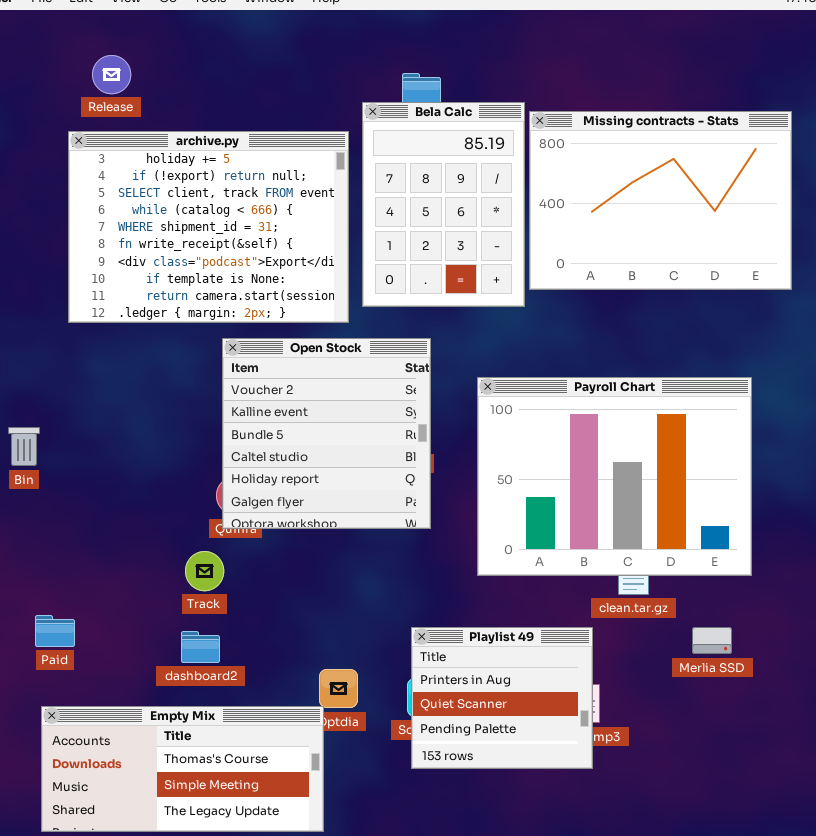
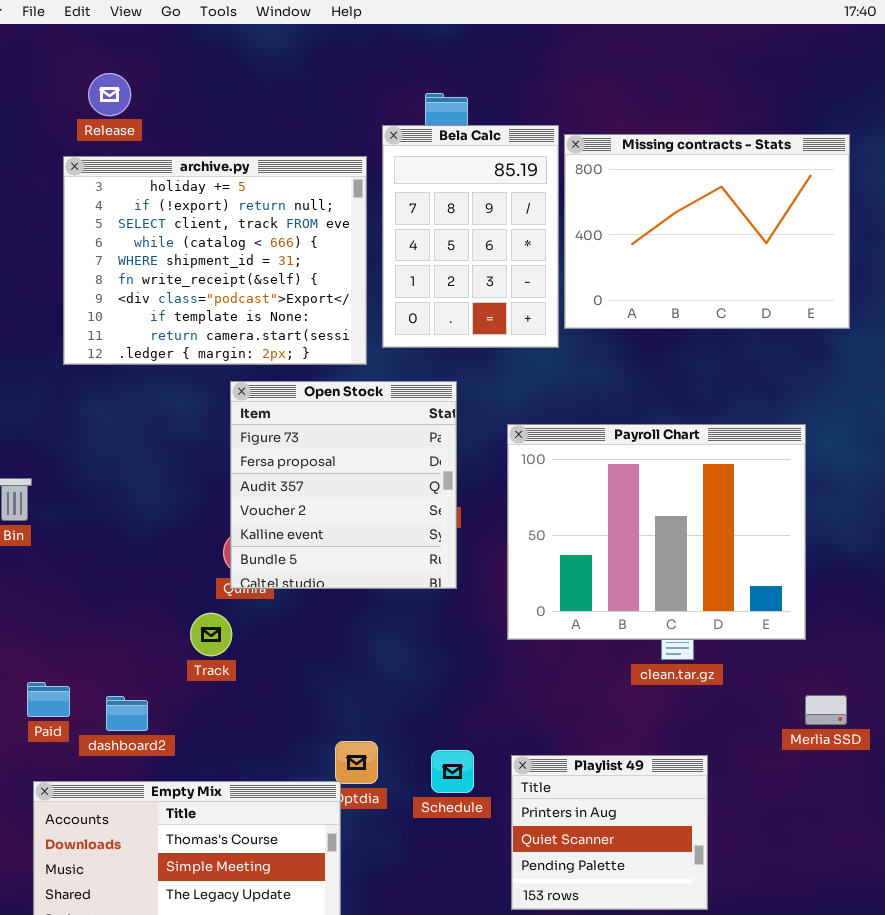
Open Stock: [222,338,431,529] -> [230,381,457,589], scrolled up 3 rows
Playlist 49: [411,627,593,769] -> [511,755,708,910], moved
Merlia SSD: [692,627,732,654] -> [805,695,847,725], moved
dashboard2: [181,631,220,663] -> [106,696,148,731], moved

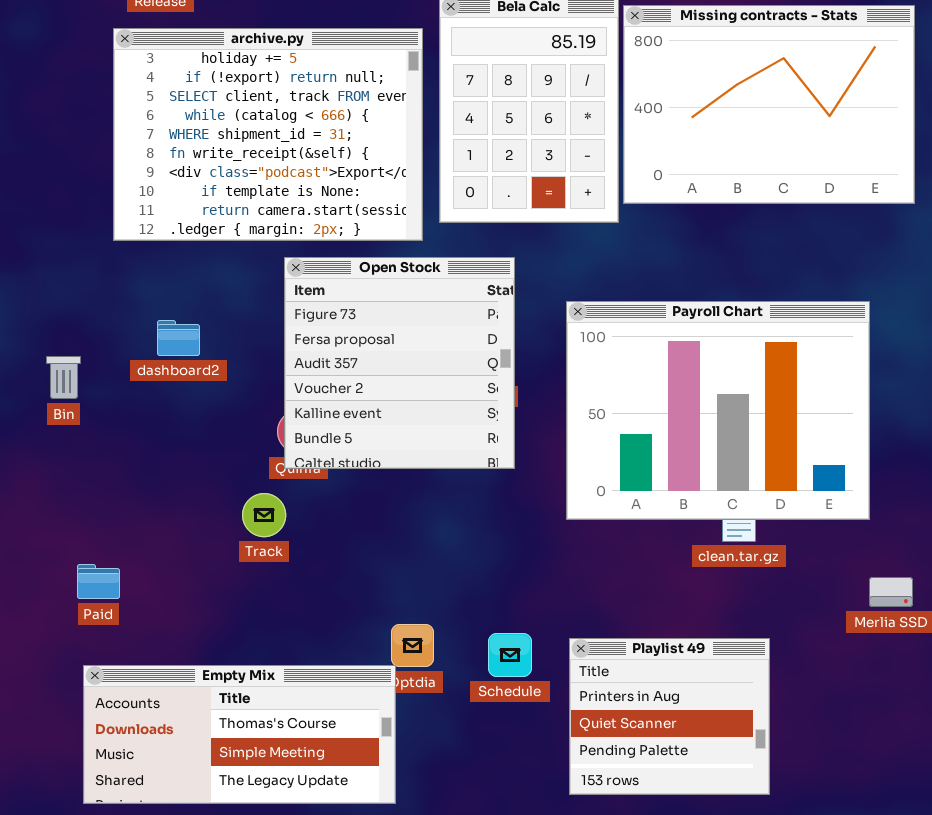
dashboard2: [106,696,148,731] -> [157,320,200,356], moved

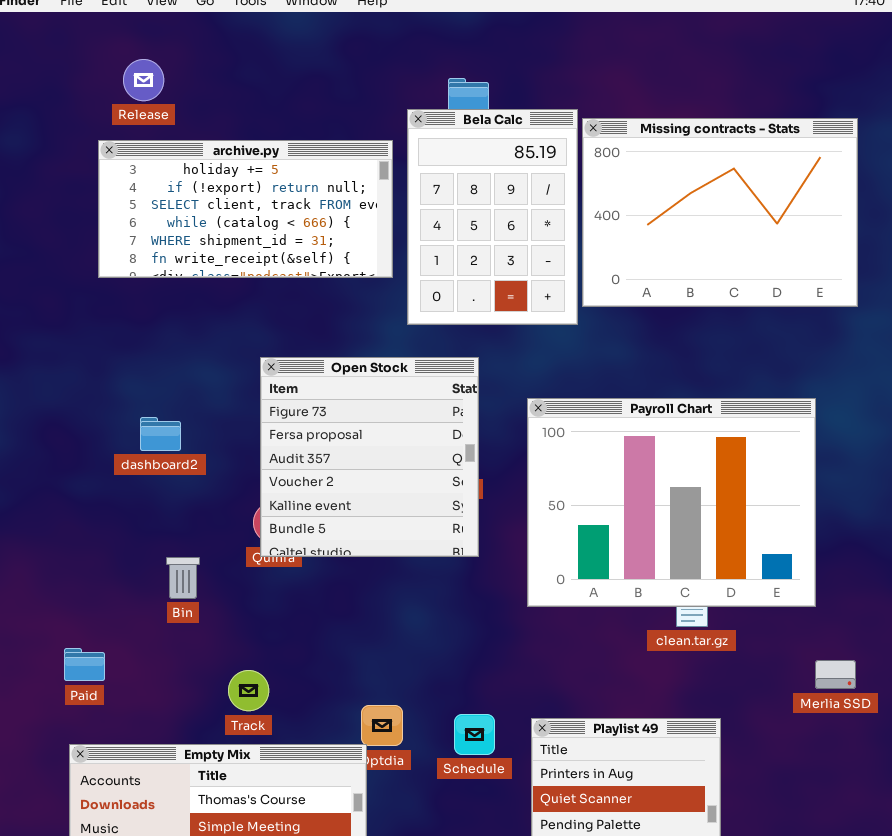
archive.py: [113,28,423,241] -> [98,140,393,278], resized
Bin: [46,356,81,399] -> [166,557,200,599], moved
Track: [242,493,286,537] -> [228,670,269,711], moved

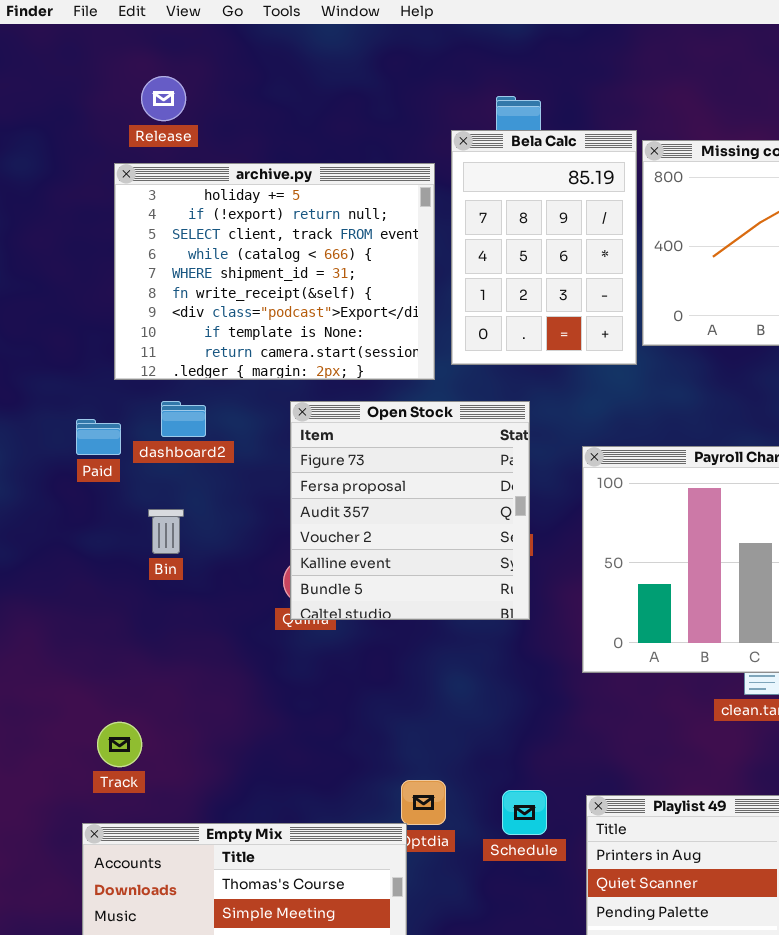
archive.py: [98,140,393,278] -> [114,163,435,380], resized
dashboard2: [140,417,181,451] -> [161,401,206,437], moved
Bin: [166,557,200,599] -> [148,509,184,554], moved
Paid: [64,648,105,681] -> [76,419,121,455], moved
Track: [228,670,269,711] -> [97,722,142,767], moved

